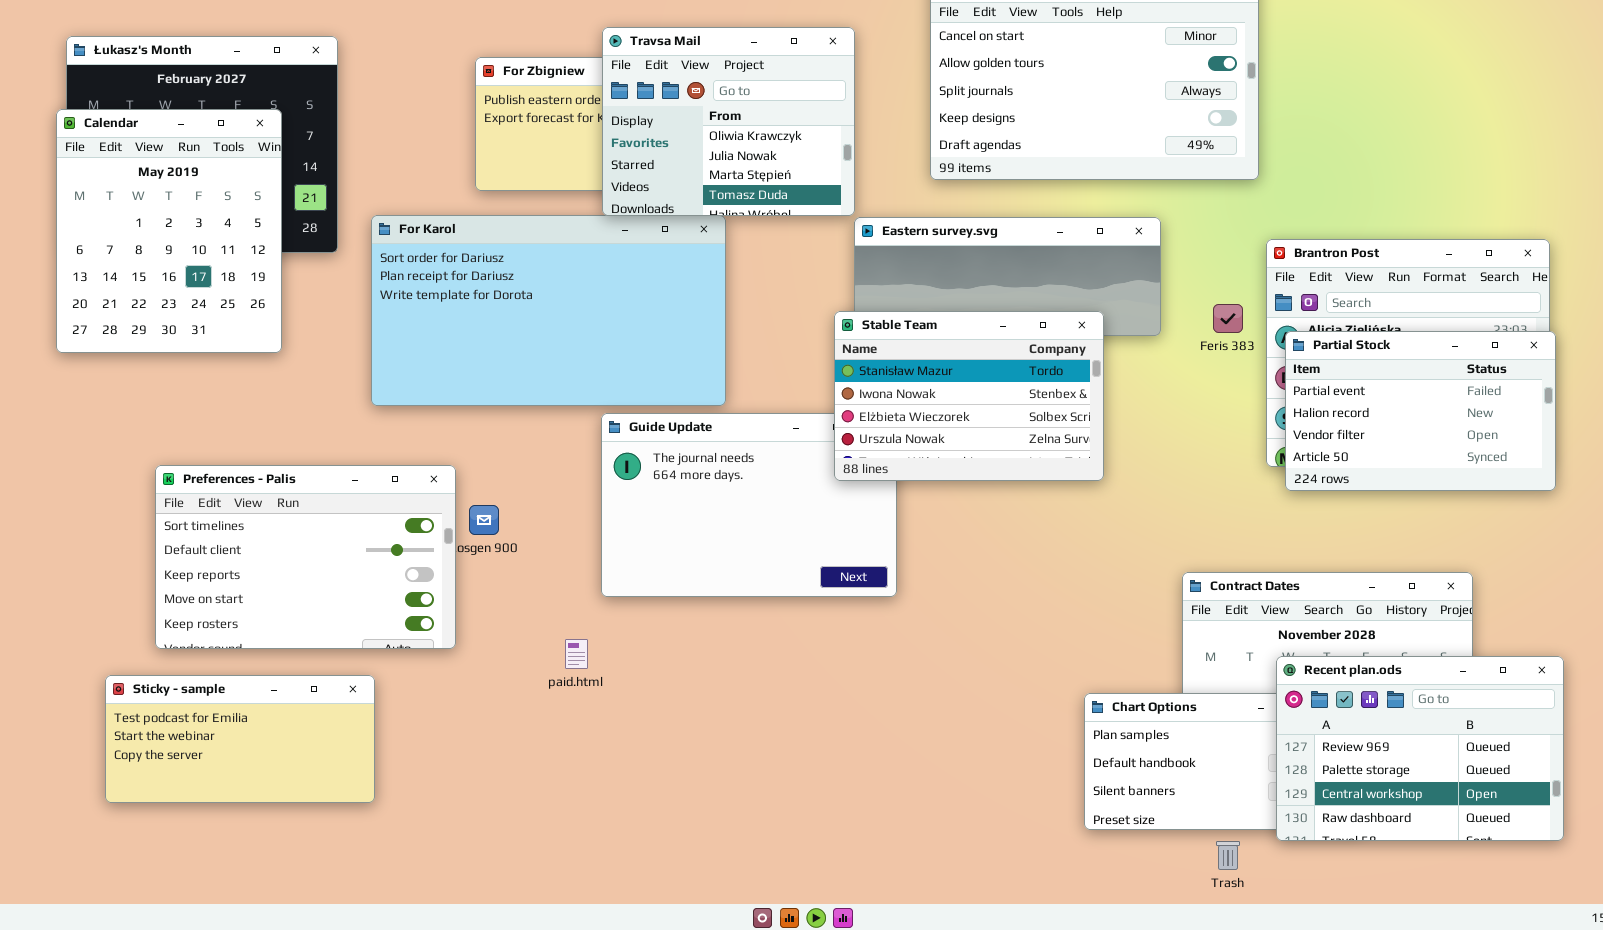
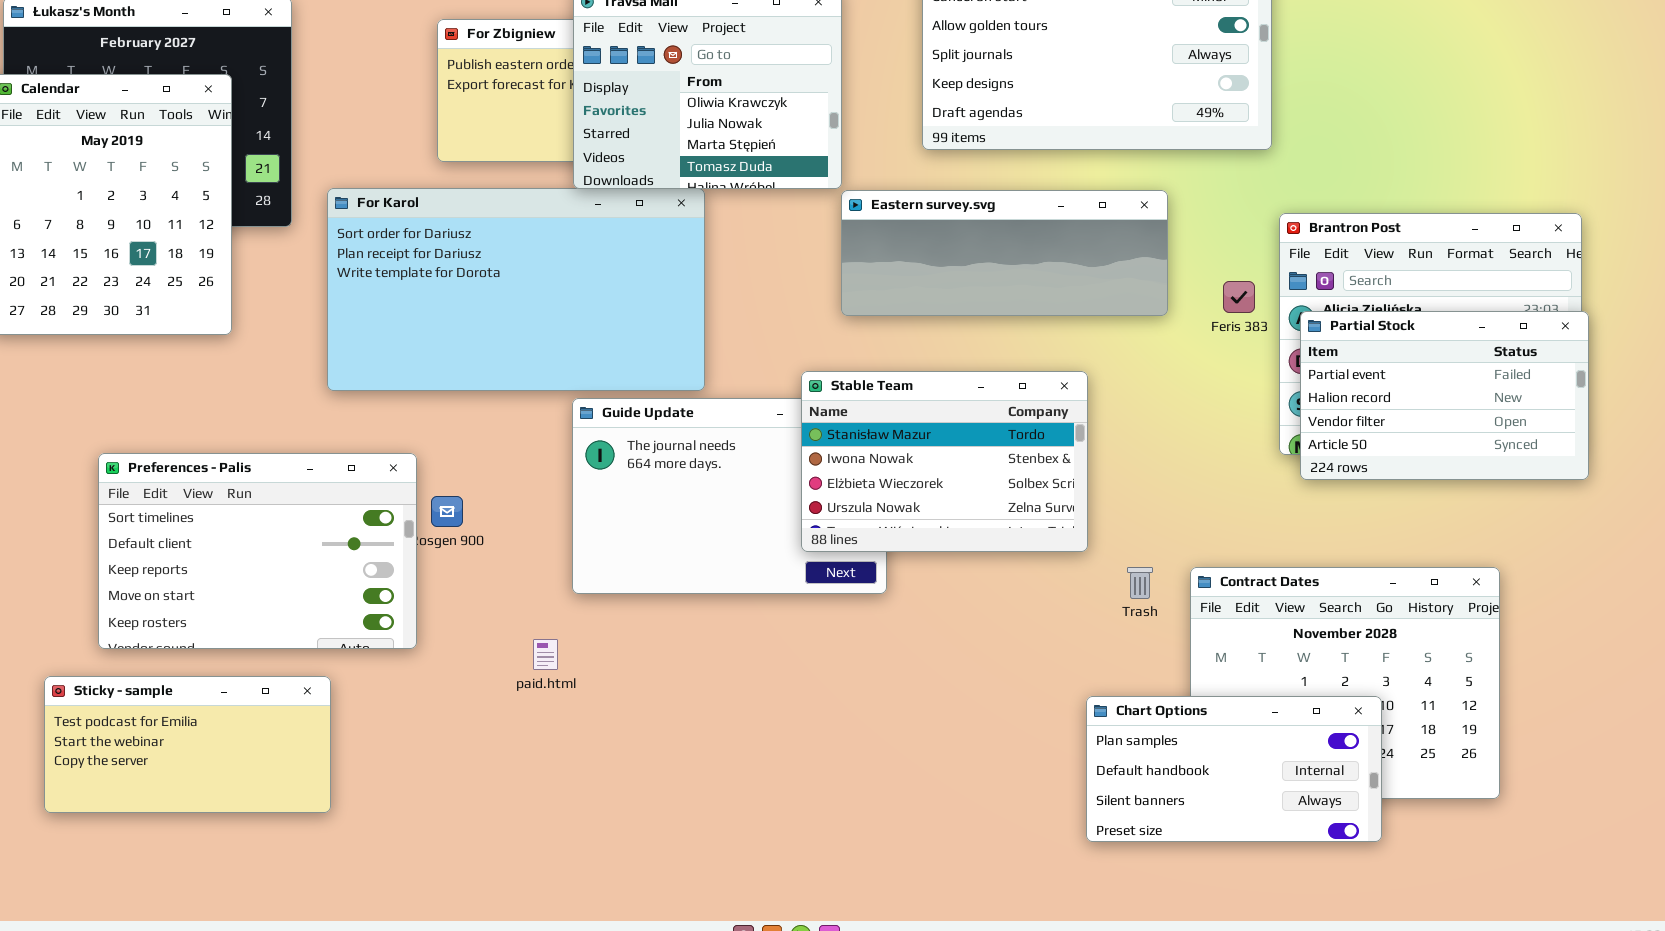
Stable Team: [834,311,1104,481] -> [801,371,1088,552], moved
Recent plan.ods: [1276,656,1564,841] -> none, closed
Trash: [1216,841,1240,870] -> [1127,567,1153,599], moved

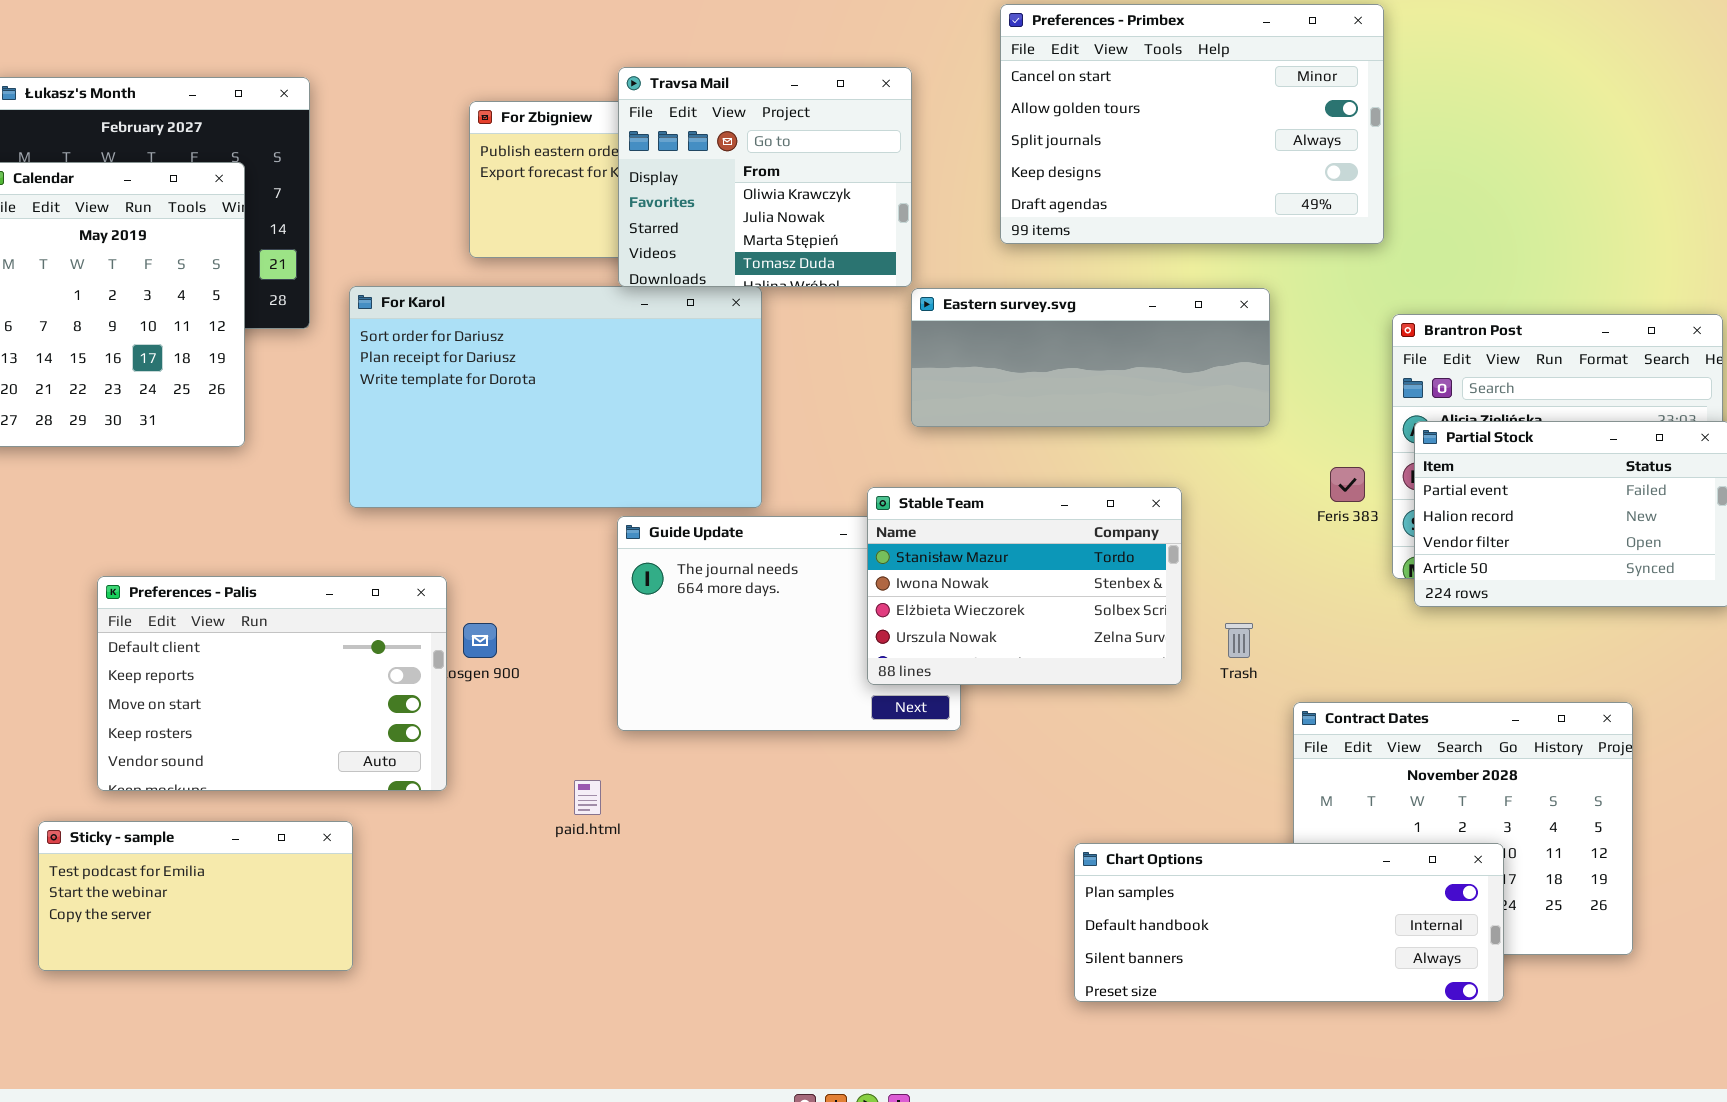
Feris 383: [1223,281,1255,313] -> [1330,467,1365,502], moved
Preferences - Palis: [98,453,417,649] -> [97,576,447,791], scrolled down 1 row
Trash: [1127,567,1153,599] -> [1225,623,1253,658], moved
Chart Options: [1086,696,1382,842] -> [1074,843,1504,1002], resized

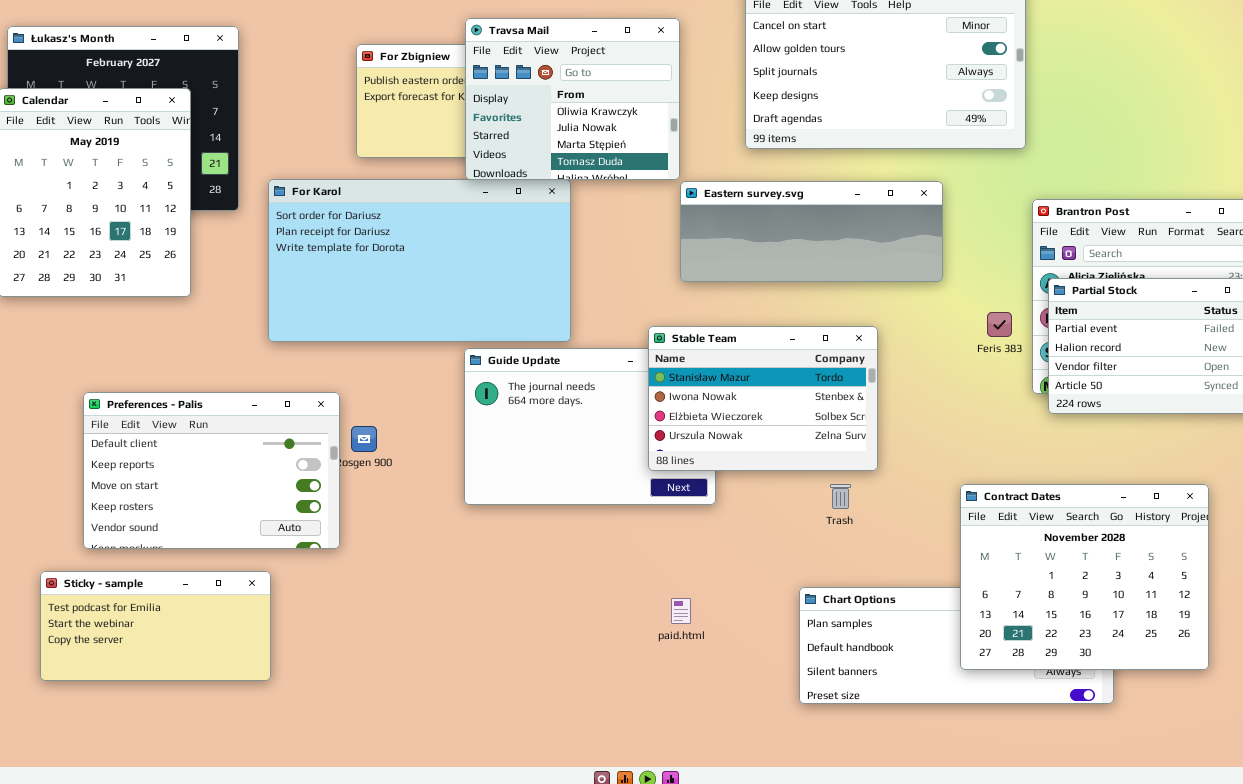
Trash: [1225,623,1253,658] -> [830,484,851,509], moved
Contract Dates: [1293,702,1633,955] -> [960,484,1209,670], raised
paid.html: [574,780,601,815] -> [671,598,691,624], moved

